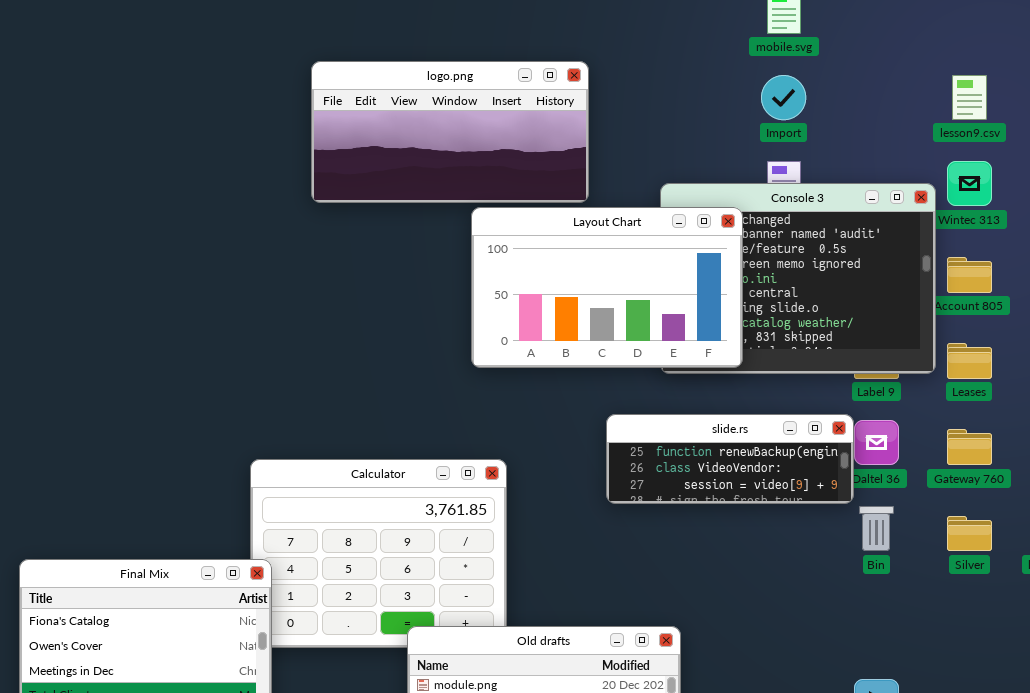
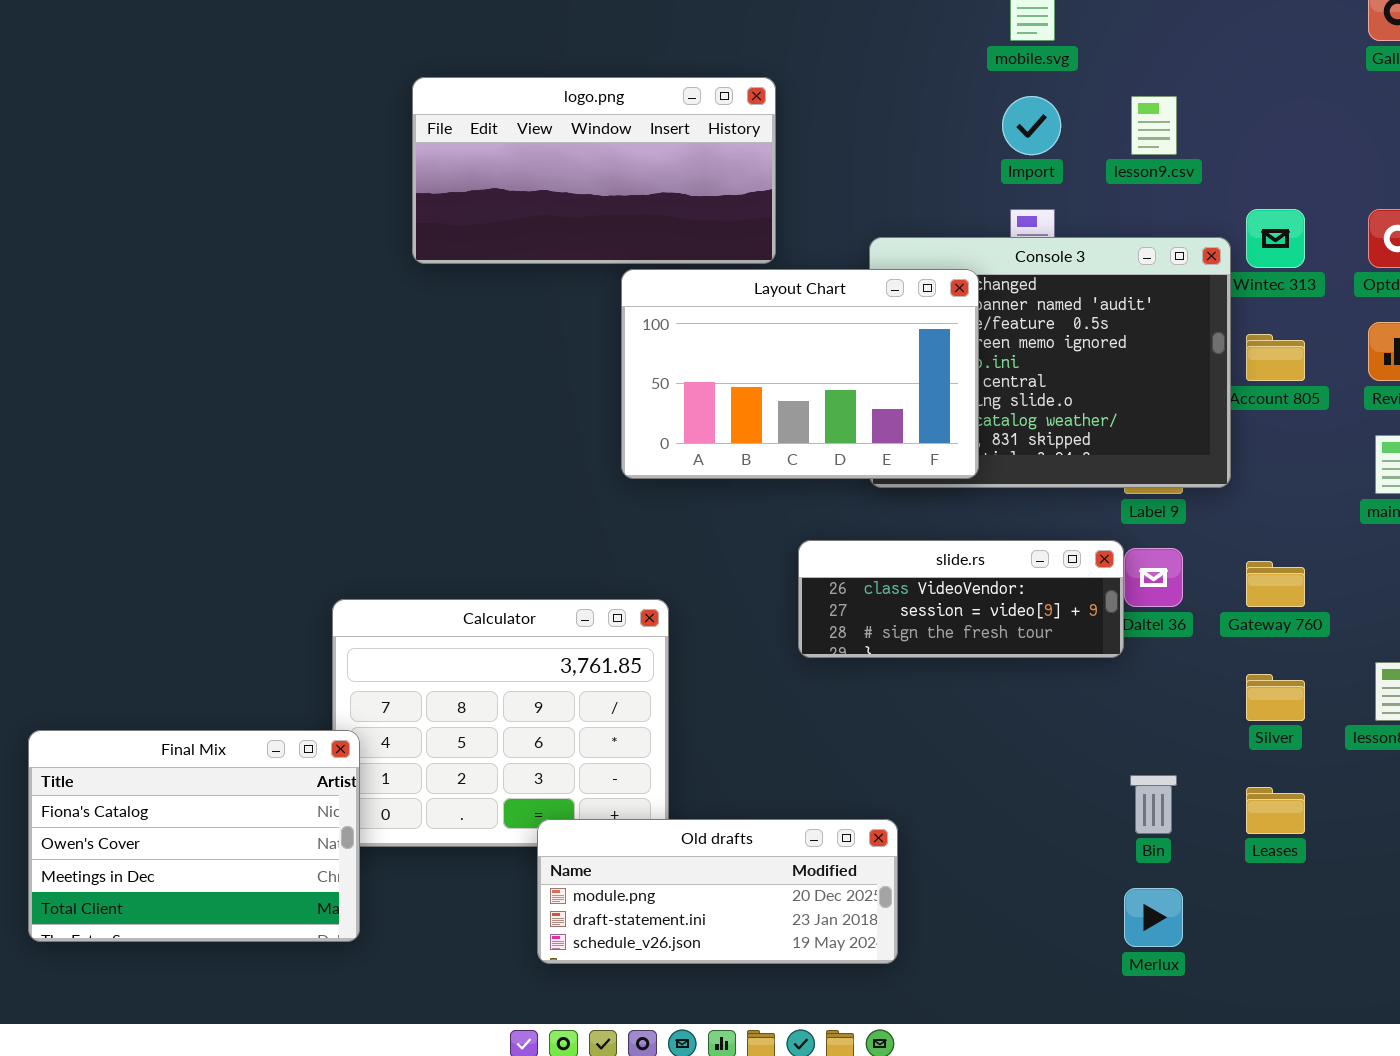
lesson9.csv: [952,75,987,120] -> [1131,96,1177,155], moved
Leases: [947,343,992,379] -> [1246,787,1305,834], moved
slide.rs: [606,414,854,504] -> [798,540,1124,658], scrolled down 1 row
Bin: [859,506,894,551] -> [1130,775,1177,834], moved

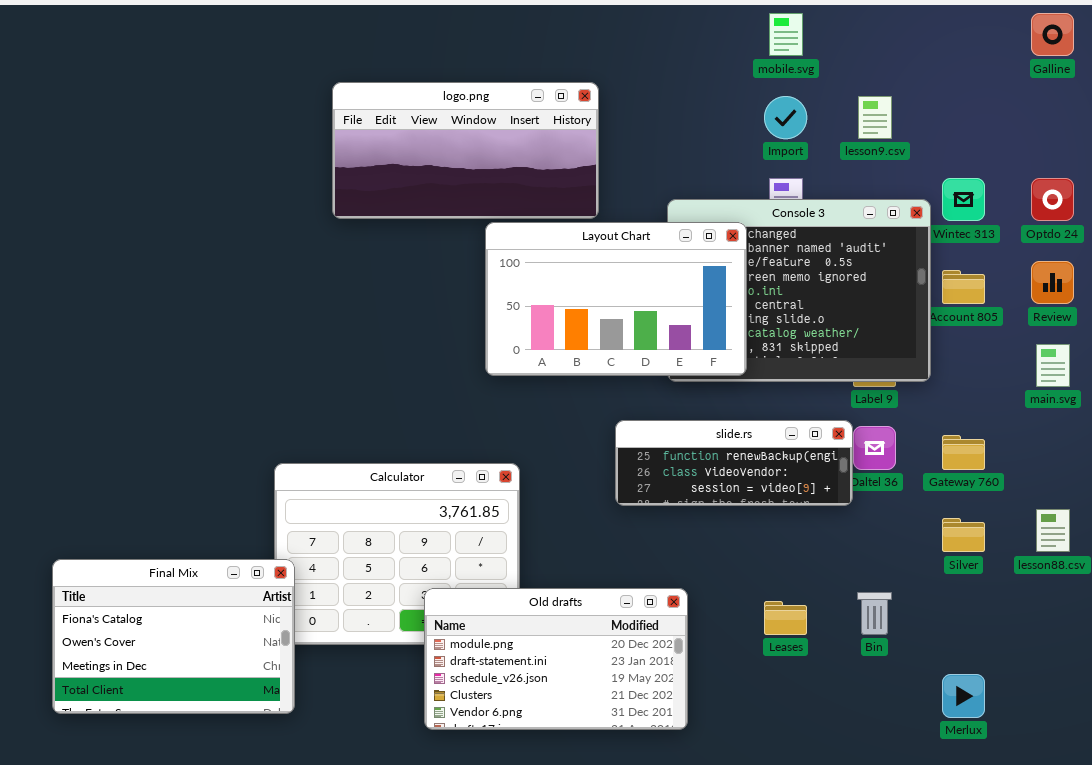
slide.rs: [798,540,1124,658] -> [615,420,853,506], scrolled up 1 row
Leases: [1246,787,1305,834] -> [764,601,807,635], moved
Old drafts: [537,819,898,964] -> [424,588,688,730], resized
Merlux: [1124,888,1183,947] -> [942,674,985,718], moved

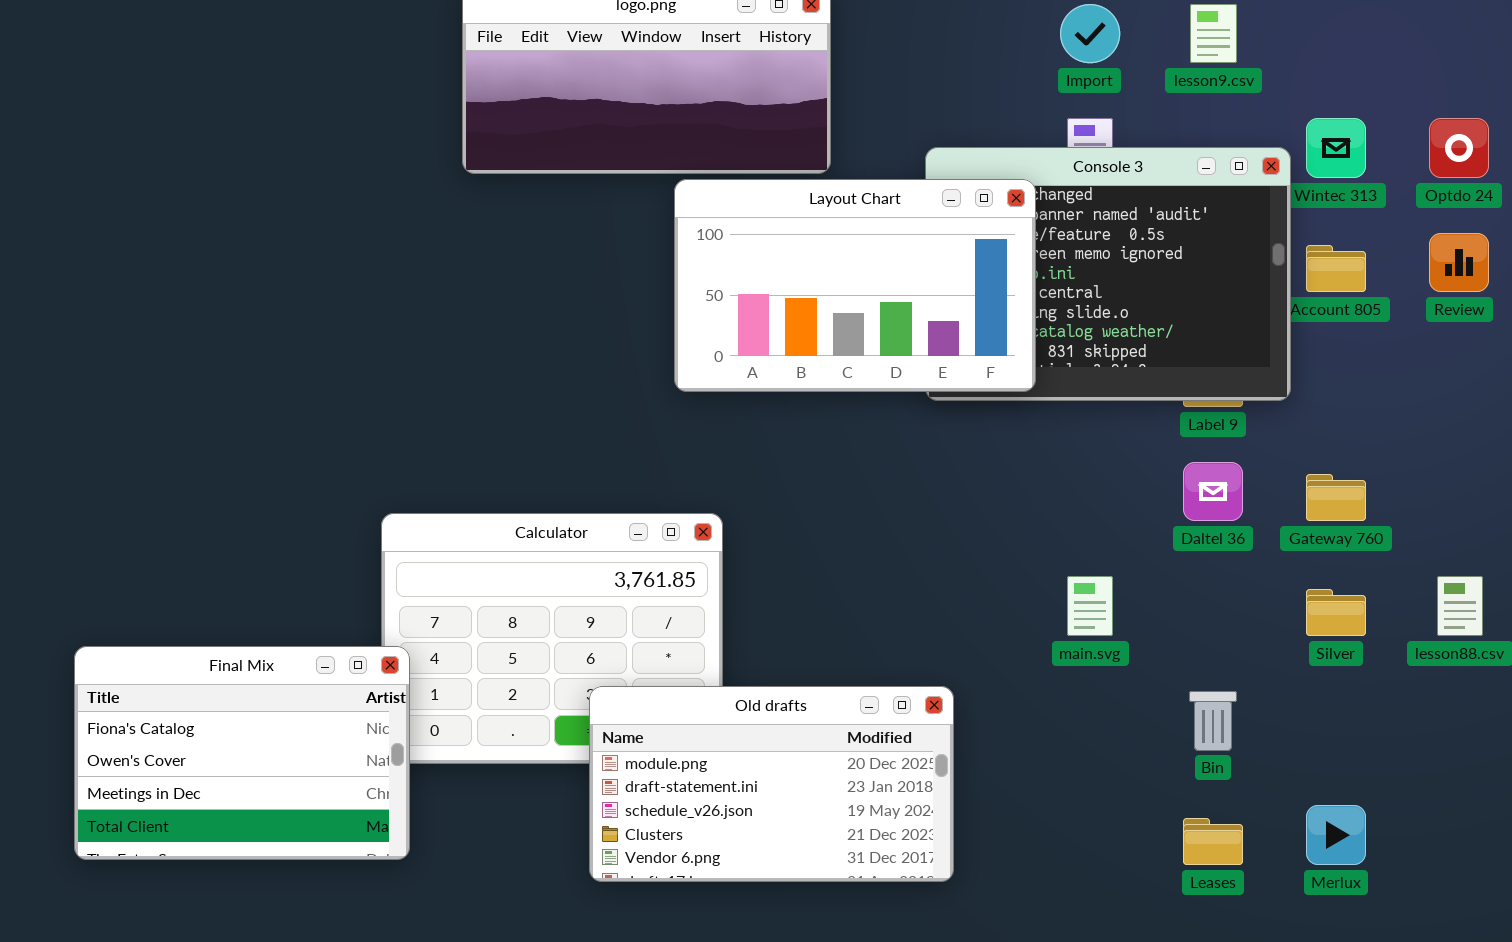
main.svg: [1036,344,1070,387] -> [1067,576,1113,636], moved
slide.rs: [615,420,853,506] -> none, closed
Leases: [764,601,807,635] -> [1183,818,1243,865], moved

